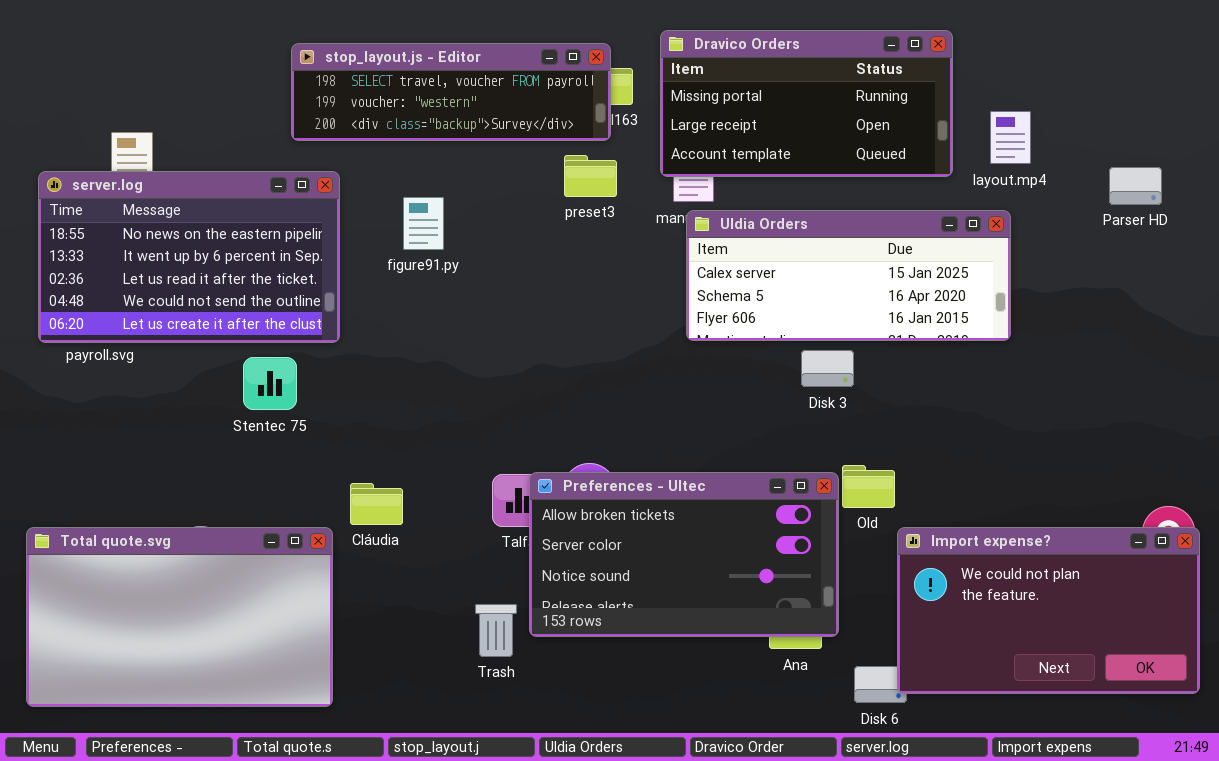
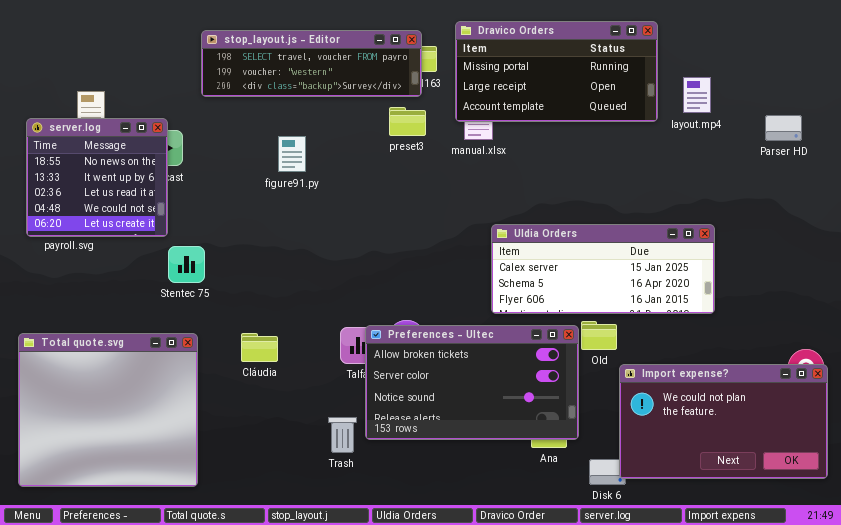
server.log: [38,171,340,343] -> [26,118,168,237], resized
Uldia Orders: [686,210,1011,341] -> [491,224,715,314], moved
Total quote.svg: [26,527,333,707] -> [18,333,198,487], resized

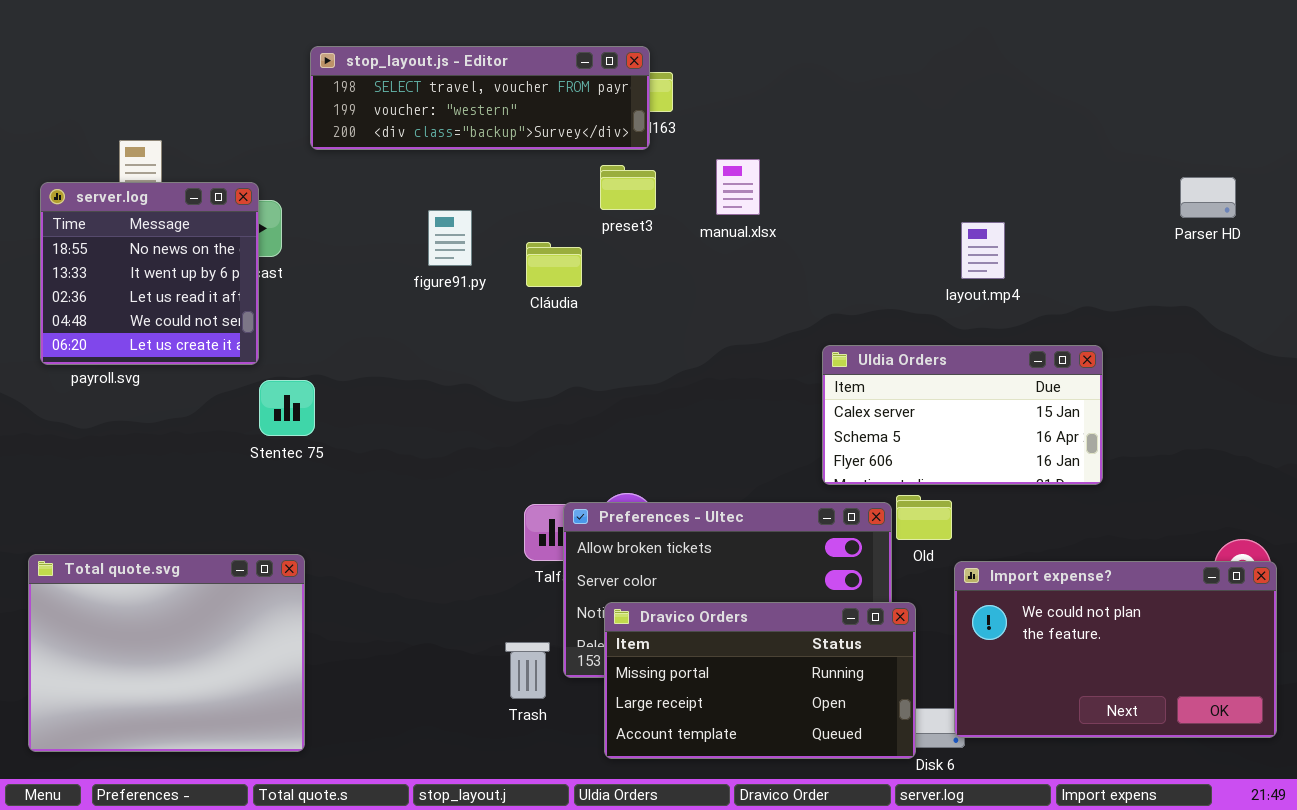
Dravico Orders: [455,21,658,122] -> [604,602,916,759], moved
layout.mp4: [683,77,711,113] -> [961,222,1005,279], moved
Uldia Orders: [491,224,715,314] -> [822,345,1103,485], resized
Total quote.svg: [18,333,198,487] -> [28,554,305,752], resized
Cláudia: [241,333,278,362] -> [526,242,582,287], moved

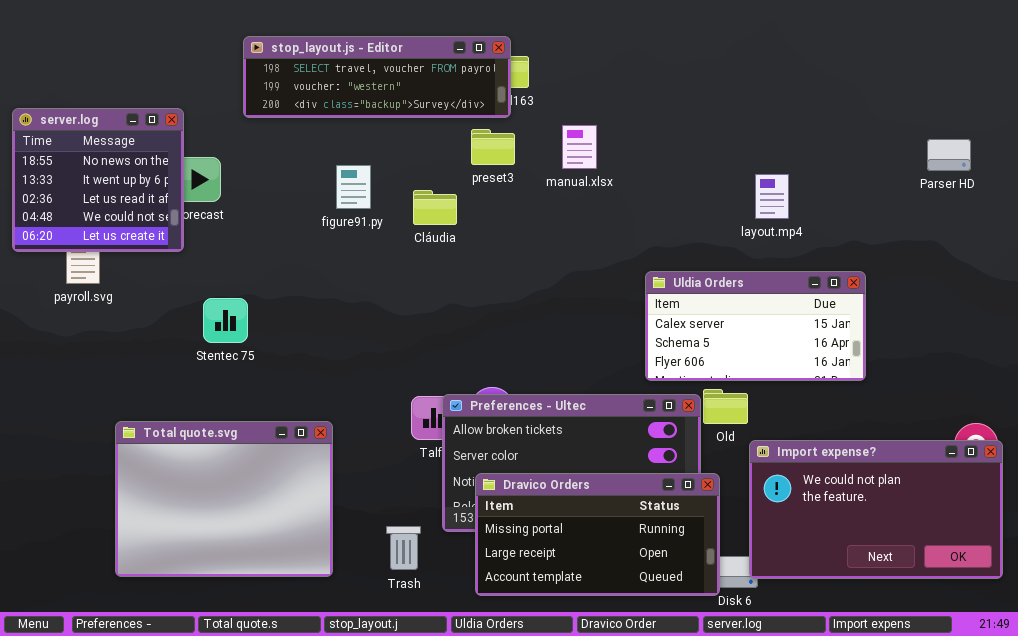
server.log: [40,182,259,365] -> [12,108,184,252], moved
Total quote.svg: [28,554,305,752] -> [115,421,333,577], moved
Trash: [505,642,550,699] -> [386,526,421,570], moved

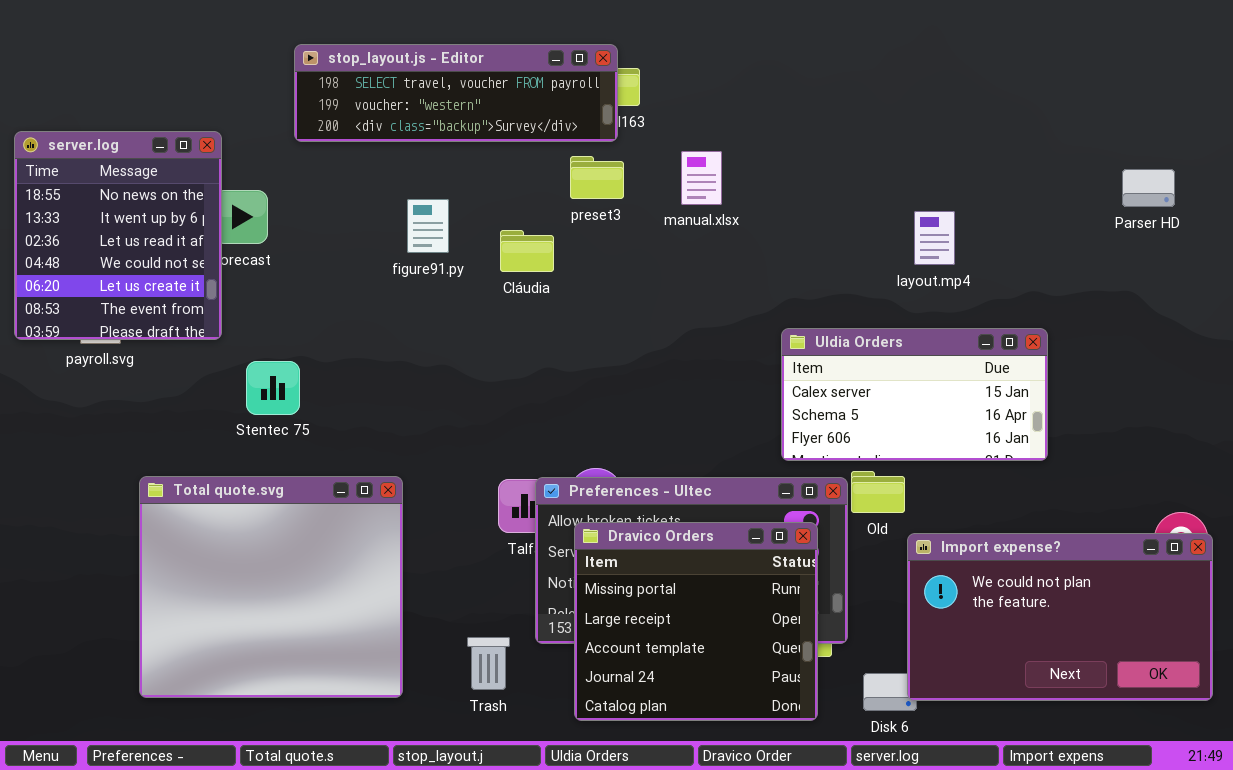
server.log: [12,108,184,252] -> [14,131,222,340], resized
Total quote.svg: [115,421,333,577] -> [139,476,403,698], resized
Dravico Orders: [475,473,720,596] -> [574,522,818,721], resized

